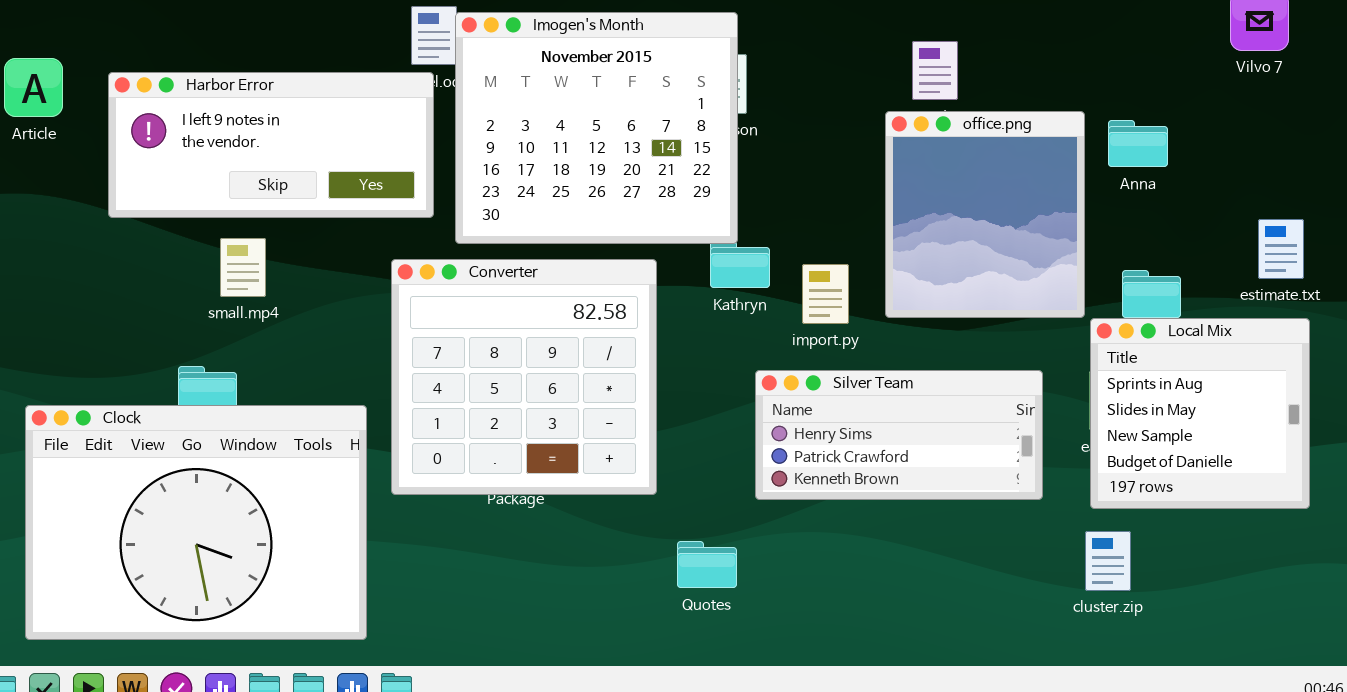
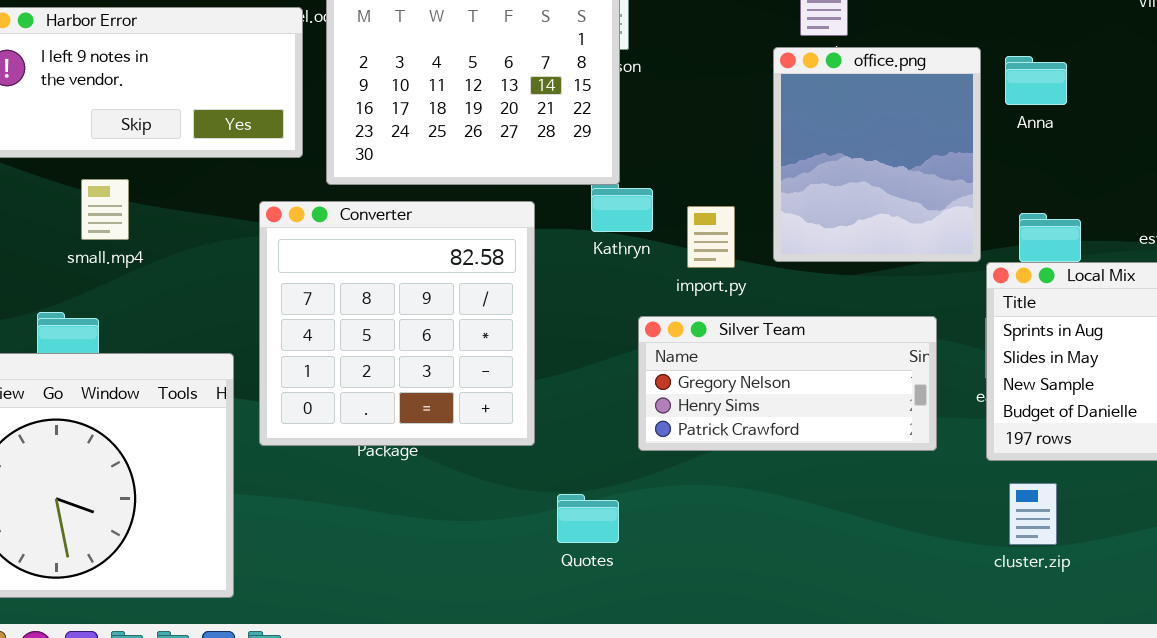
Silver Team: [755,370,1043,500] -> [638,316,937,451], scrolled up 1 row
cluster.zip: [1085,531,1131,591] -> [1009,483,1057,545], moved

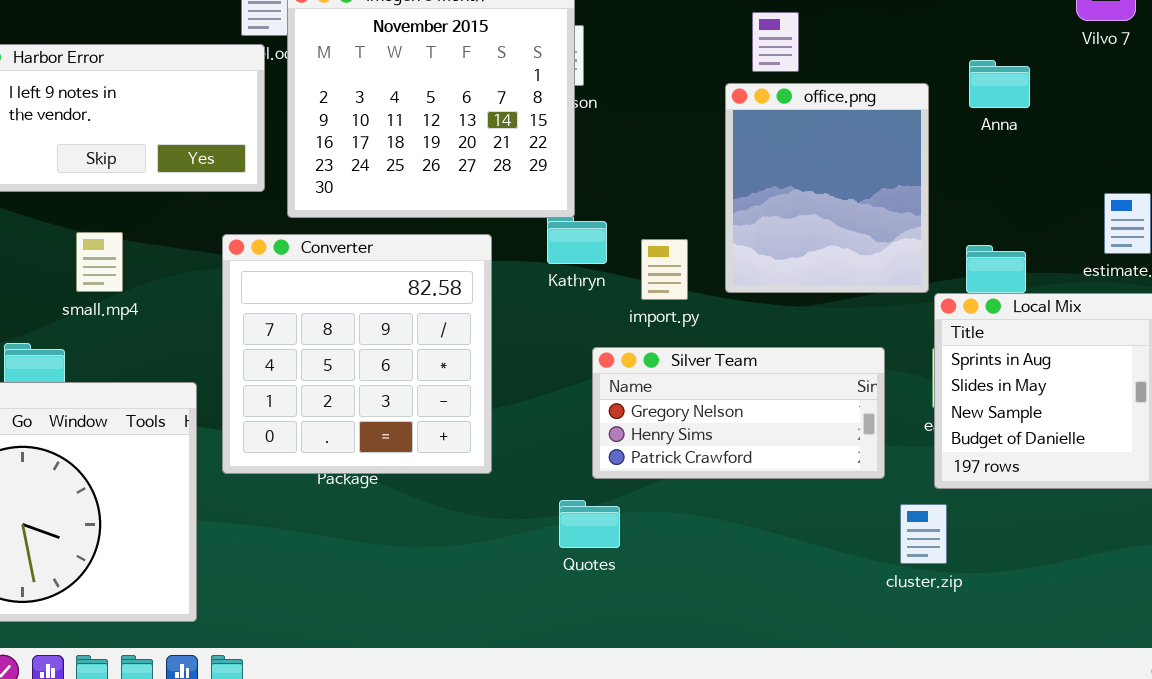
Anna: [1005,56,1067,105] -> [969,60,1030,108], moved
small.mp4: [81,179,129,240] -> [76,232,123,292], moved
cluster.zip: [1009,483,1057,545] -> [900,504,947,564], moved
Quotes: [557,494,619,543] -> [559,500,620,548], moved

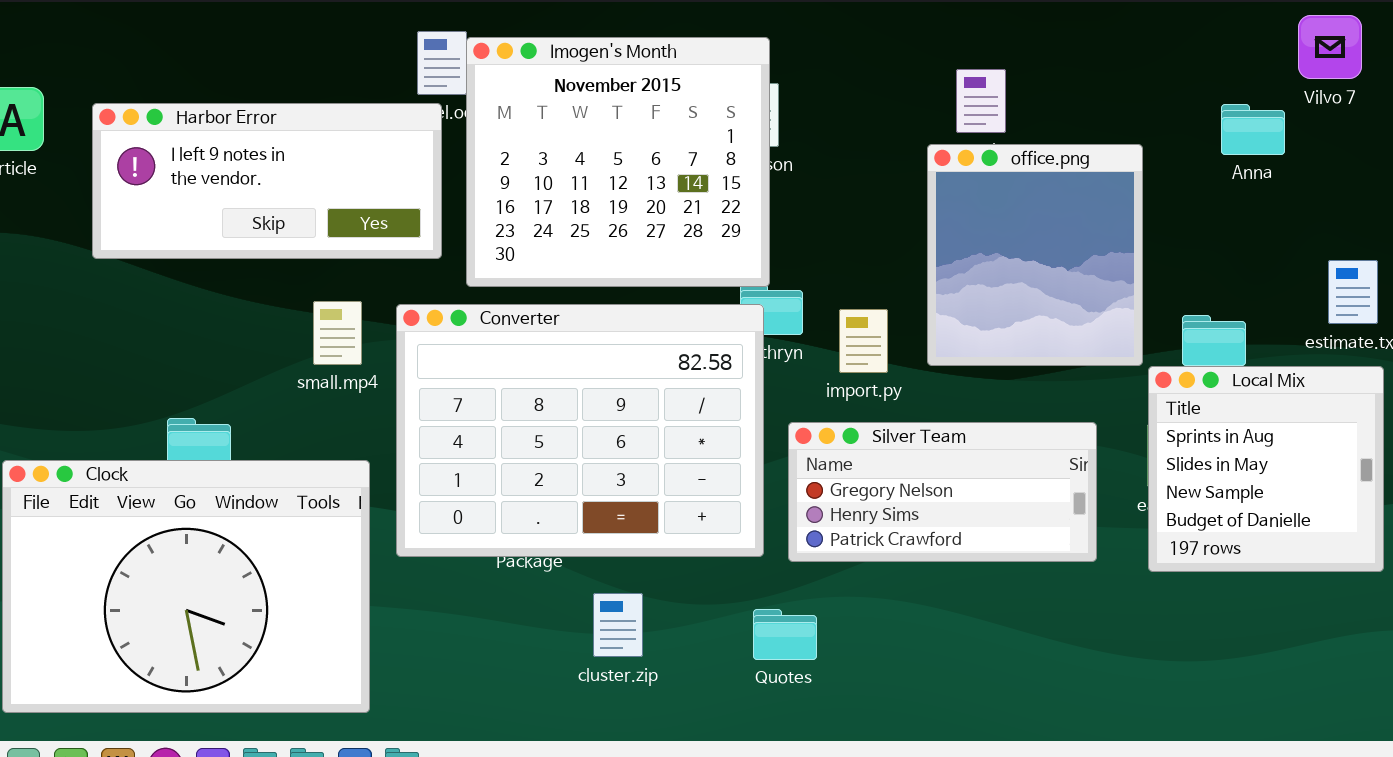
Anna: [969,60,1030,108] -> [1221,104,1285,155], moved
small.mp4: [76,232,123,292] -> [313,301,362,365], moved
Converter: [222,234,492,474] -> [396,304,764,557], resized
Quotes: [559,500,620,548] -> [753,609,817,660], moved
cluster.zip: [900,504,947,564] -> [593,593,643,657], moved

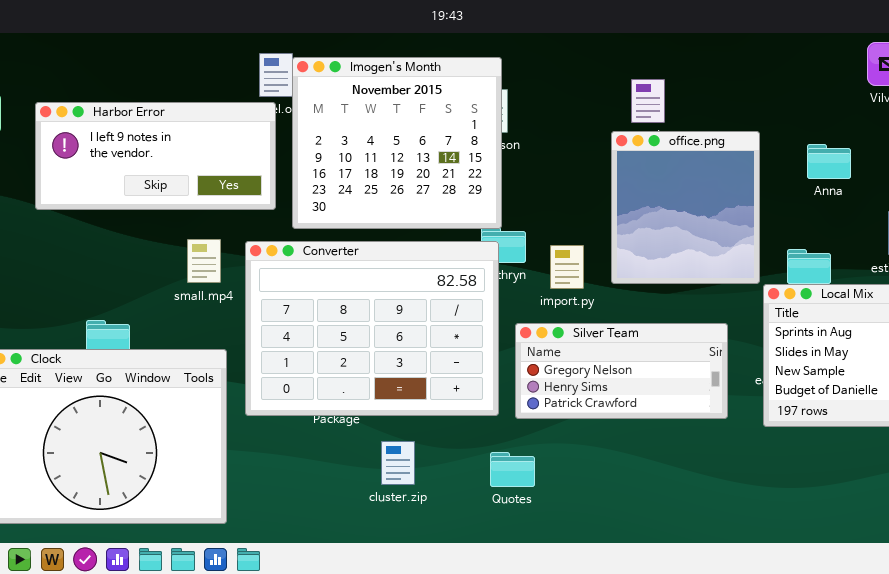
Anna: [1221,104,1285,155] -> [807,144,851,179], moved

